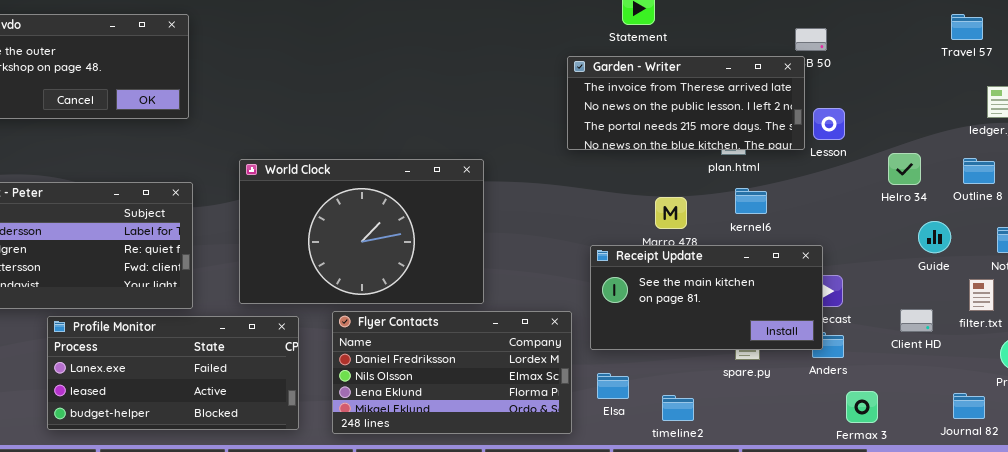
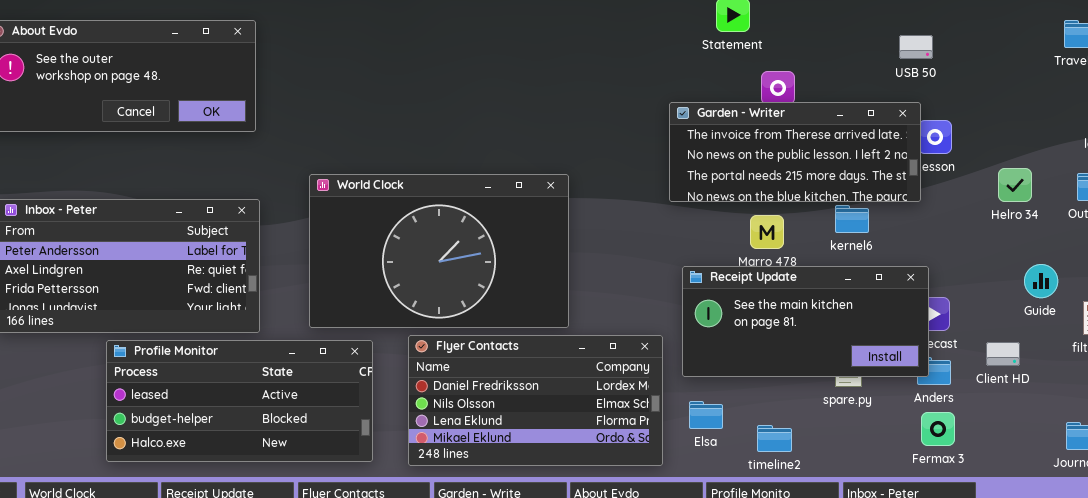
Garden - Writer: [567,56,805,150] -> [669,102,921,202], moved
Guide: [918,221,951,253] -> [1024,264,1058,298], moved
Client HD: [900,309,933,332] -> [986,342,1020,366], moved
Profile Monitor: [47,316,299,430] -> [106,340,373,462], scrolled down 1 row
Fermax 3: [846,391,878,423] -> [921,412,955,446], moved

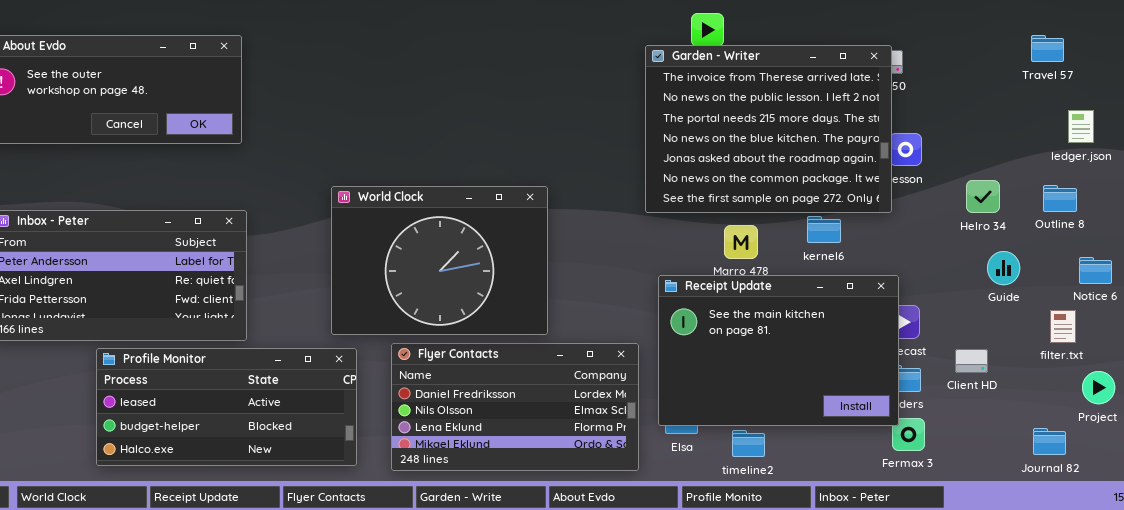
Garden - Writer: [669,102,921,202] -> [645,45,892,213], resized
World Clock: [309,174,569,328] -> [331,186,548,335], resized
Guide: [1024,264,1058,298] -> [987,251,1020,285], moved
Receipt Update: [682,266,929,377] -> [658,275,899,426], resized

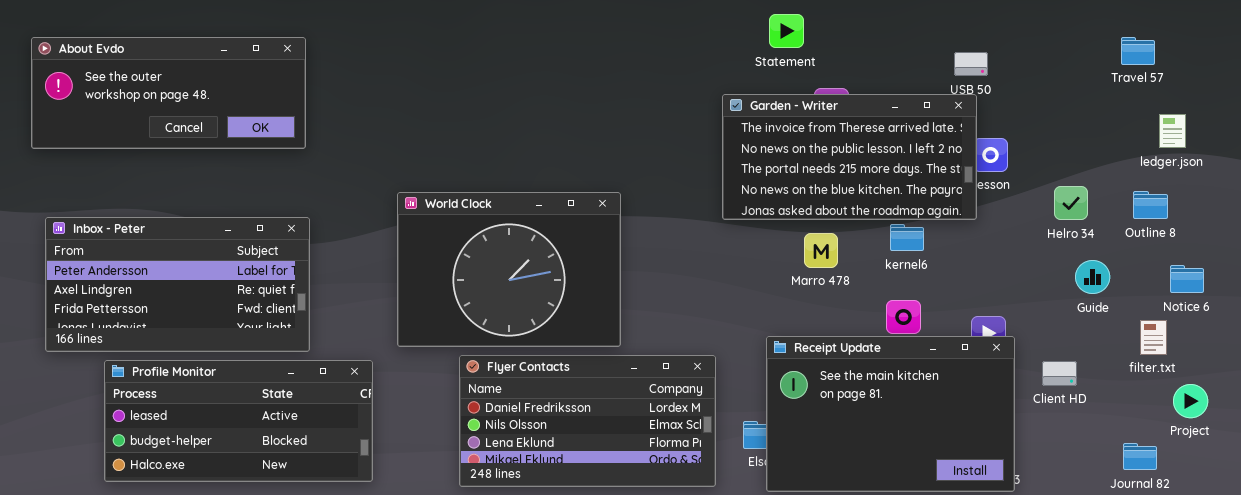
Garden - Writer: [645,45,892,213] -> [722,94,977,220], resized
Receipt Update: [658,275,899,426] -> [766,336,1015,492], moved
Profile Monitor: [96,348,357,466] -> [104,360,373,482], moved

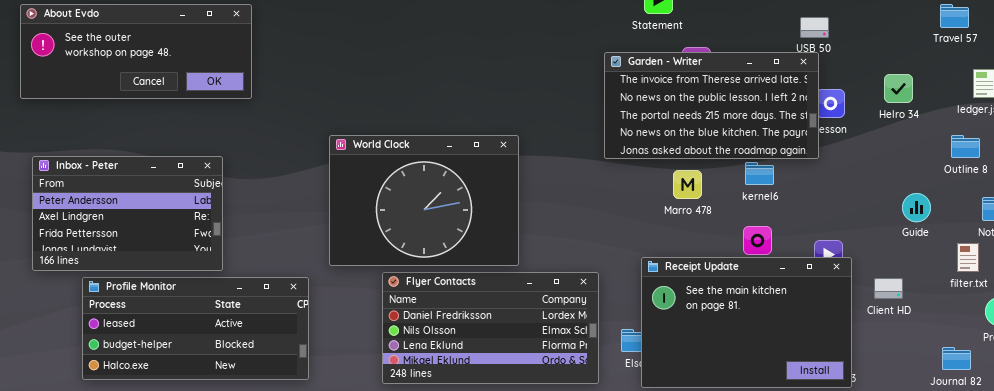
Helro 34: [1054,186,1088,220] -> [884,74,913,103], moved
Inbox - Peter: [45,217,310,352] -> [32,156,223,271], resized

